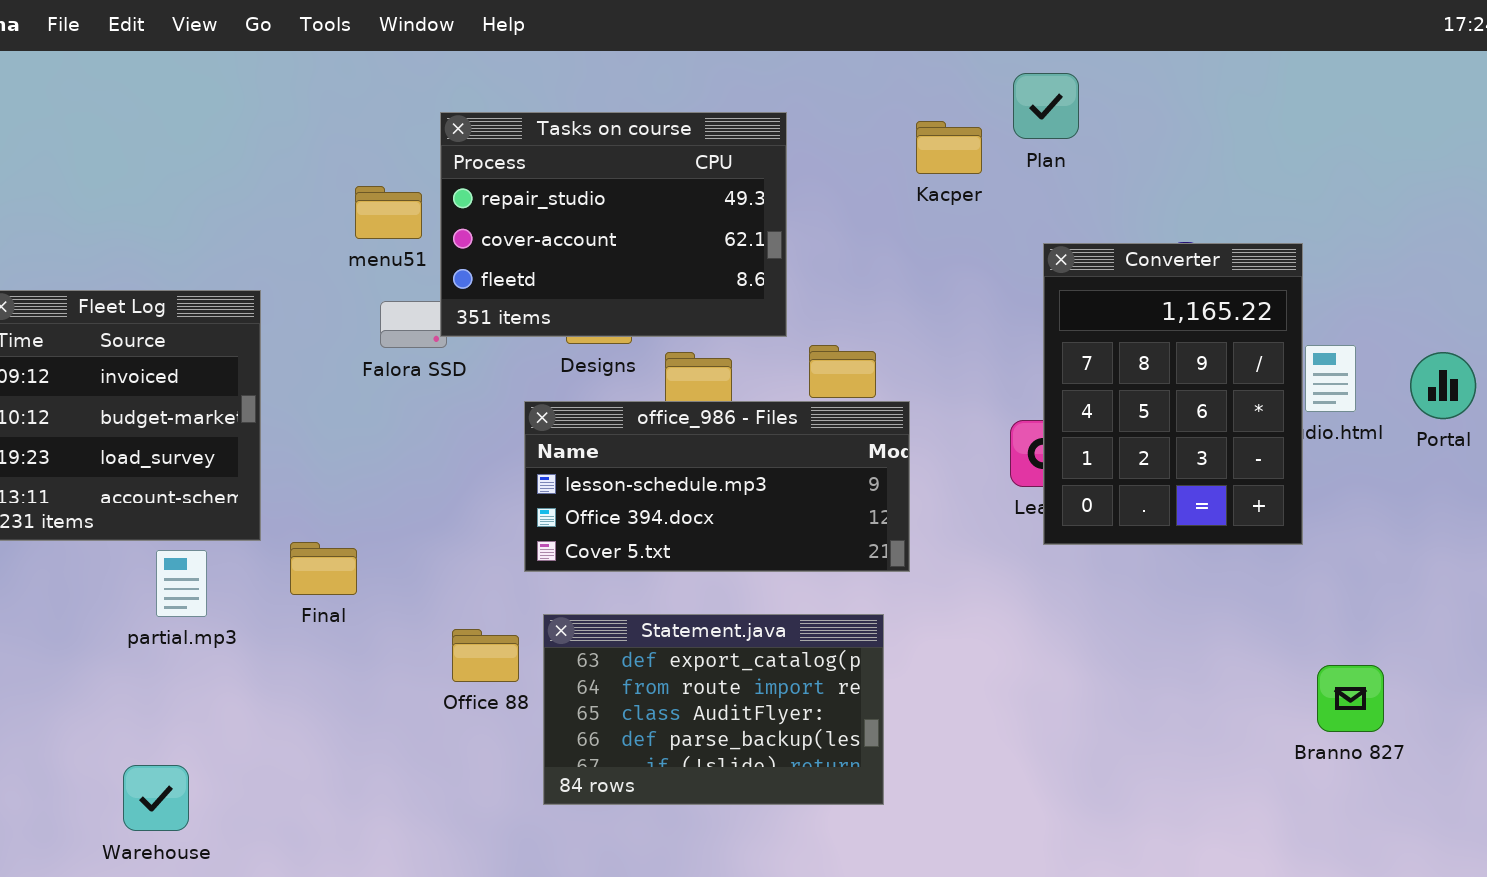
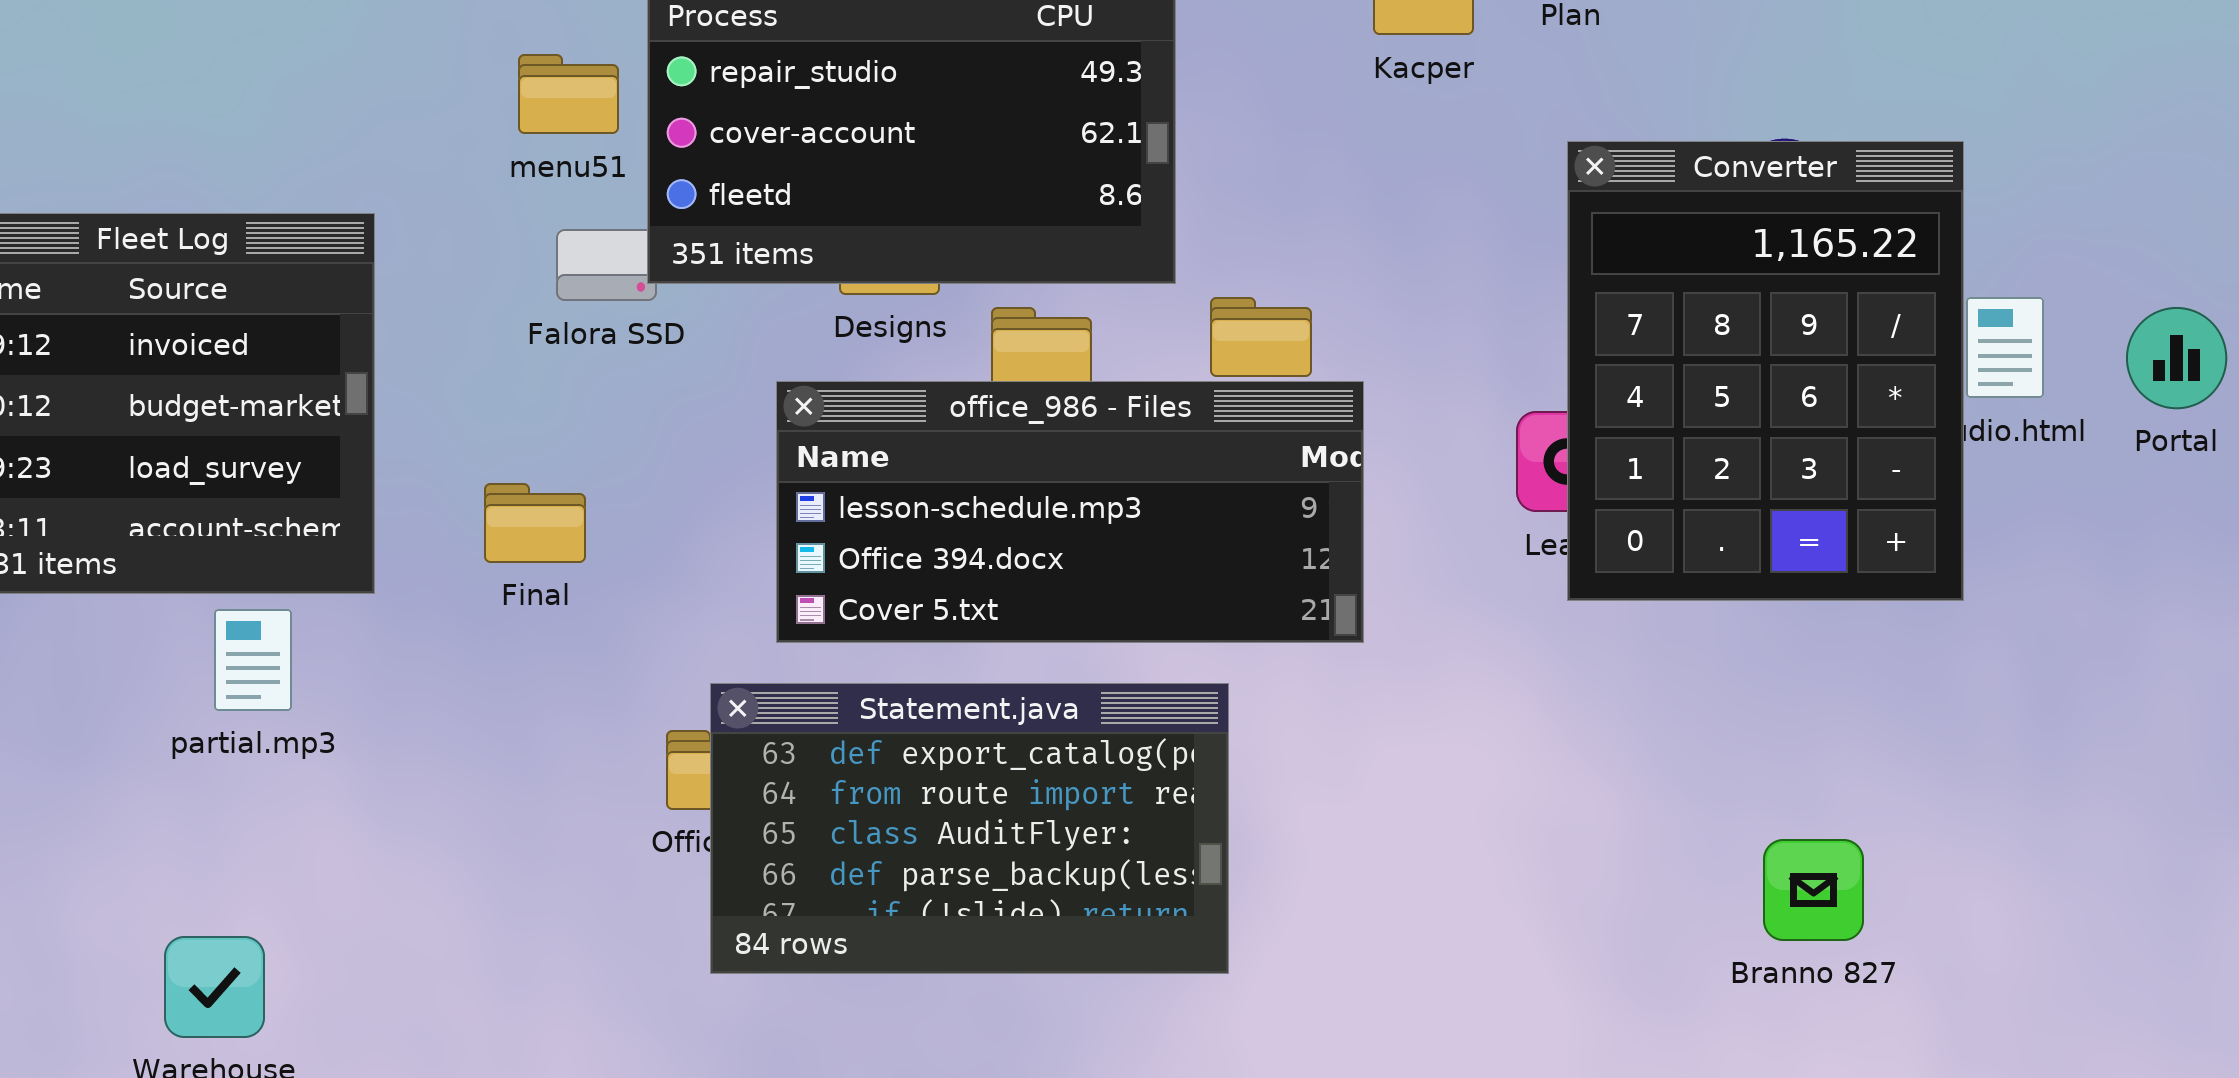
Final: [290,542,357,595] -> [484,483,586,563], moved
Statement.java: [543,614,884,805] -> [710,683,1229,974], moved
Branno 827: [1317,665,1384,732] -> [1763,839,1864,941], moved

